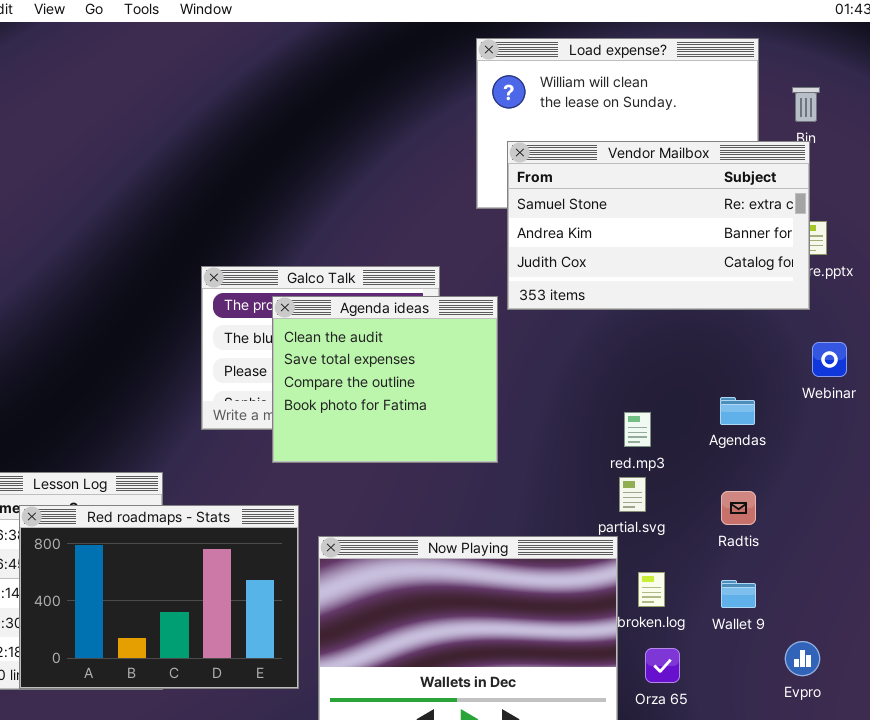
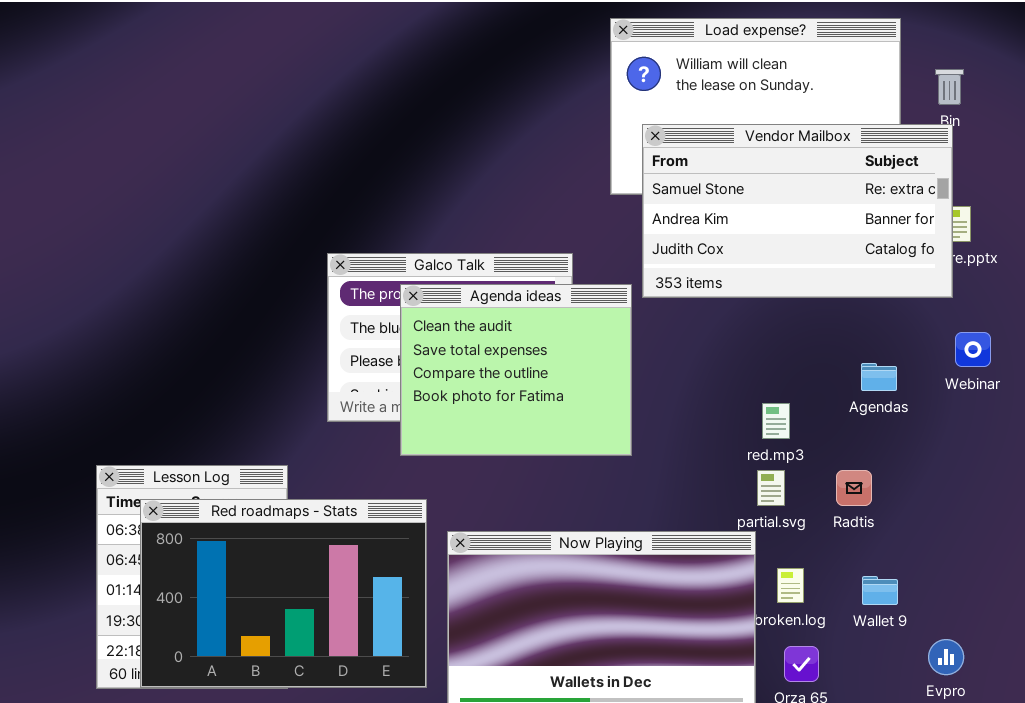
Agendas: [720,397,755,425] -> [861,363,897,391], moved
Radtis: [721,491,756,525] -> [836,470,872,506], moved

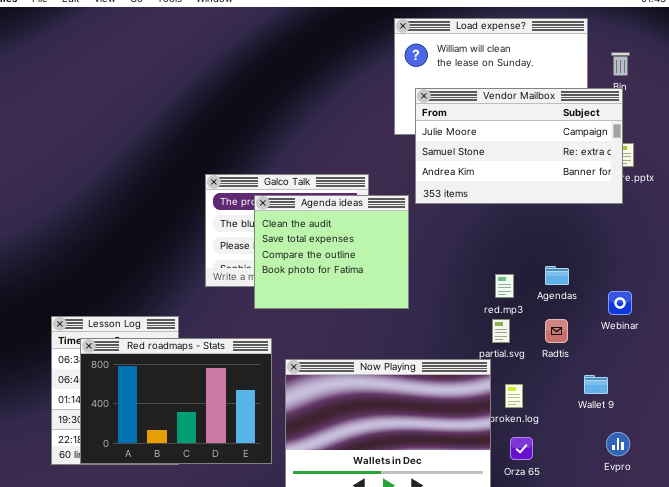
Vendor Mailbox: [642,124,953,298] -> [415,88,623,204], scrolled up 1 row
Webinar: [955,332,991,367] -> [608,291,632,315], moved
Agendas: [861,363,897,391] -> [545,266,569,285], moved
Wallet 9: [862,576,898,605] -> [584,375,608,394], moved

